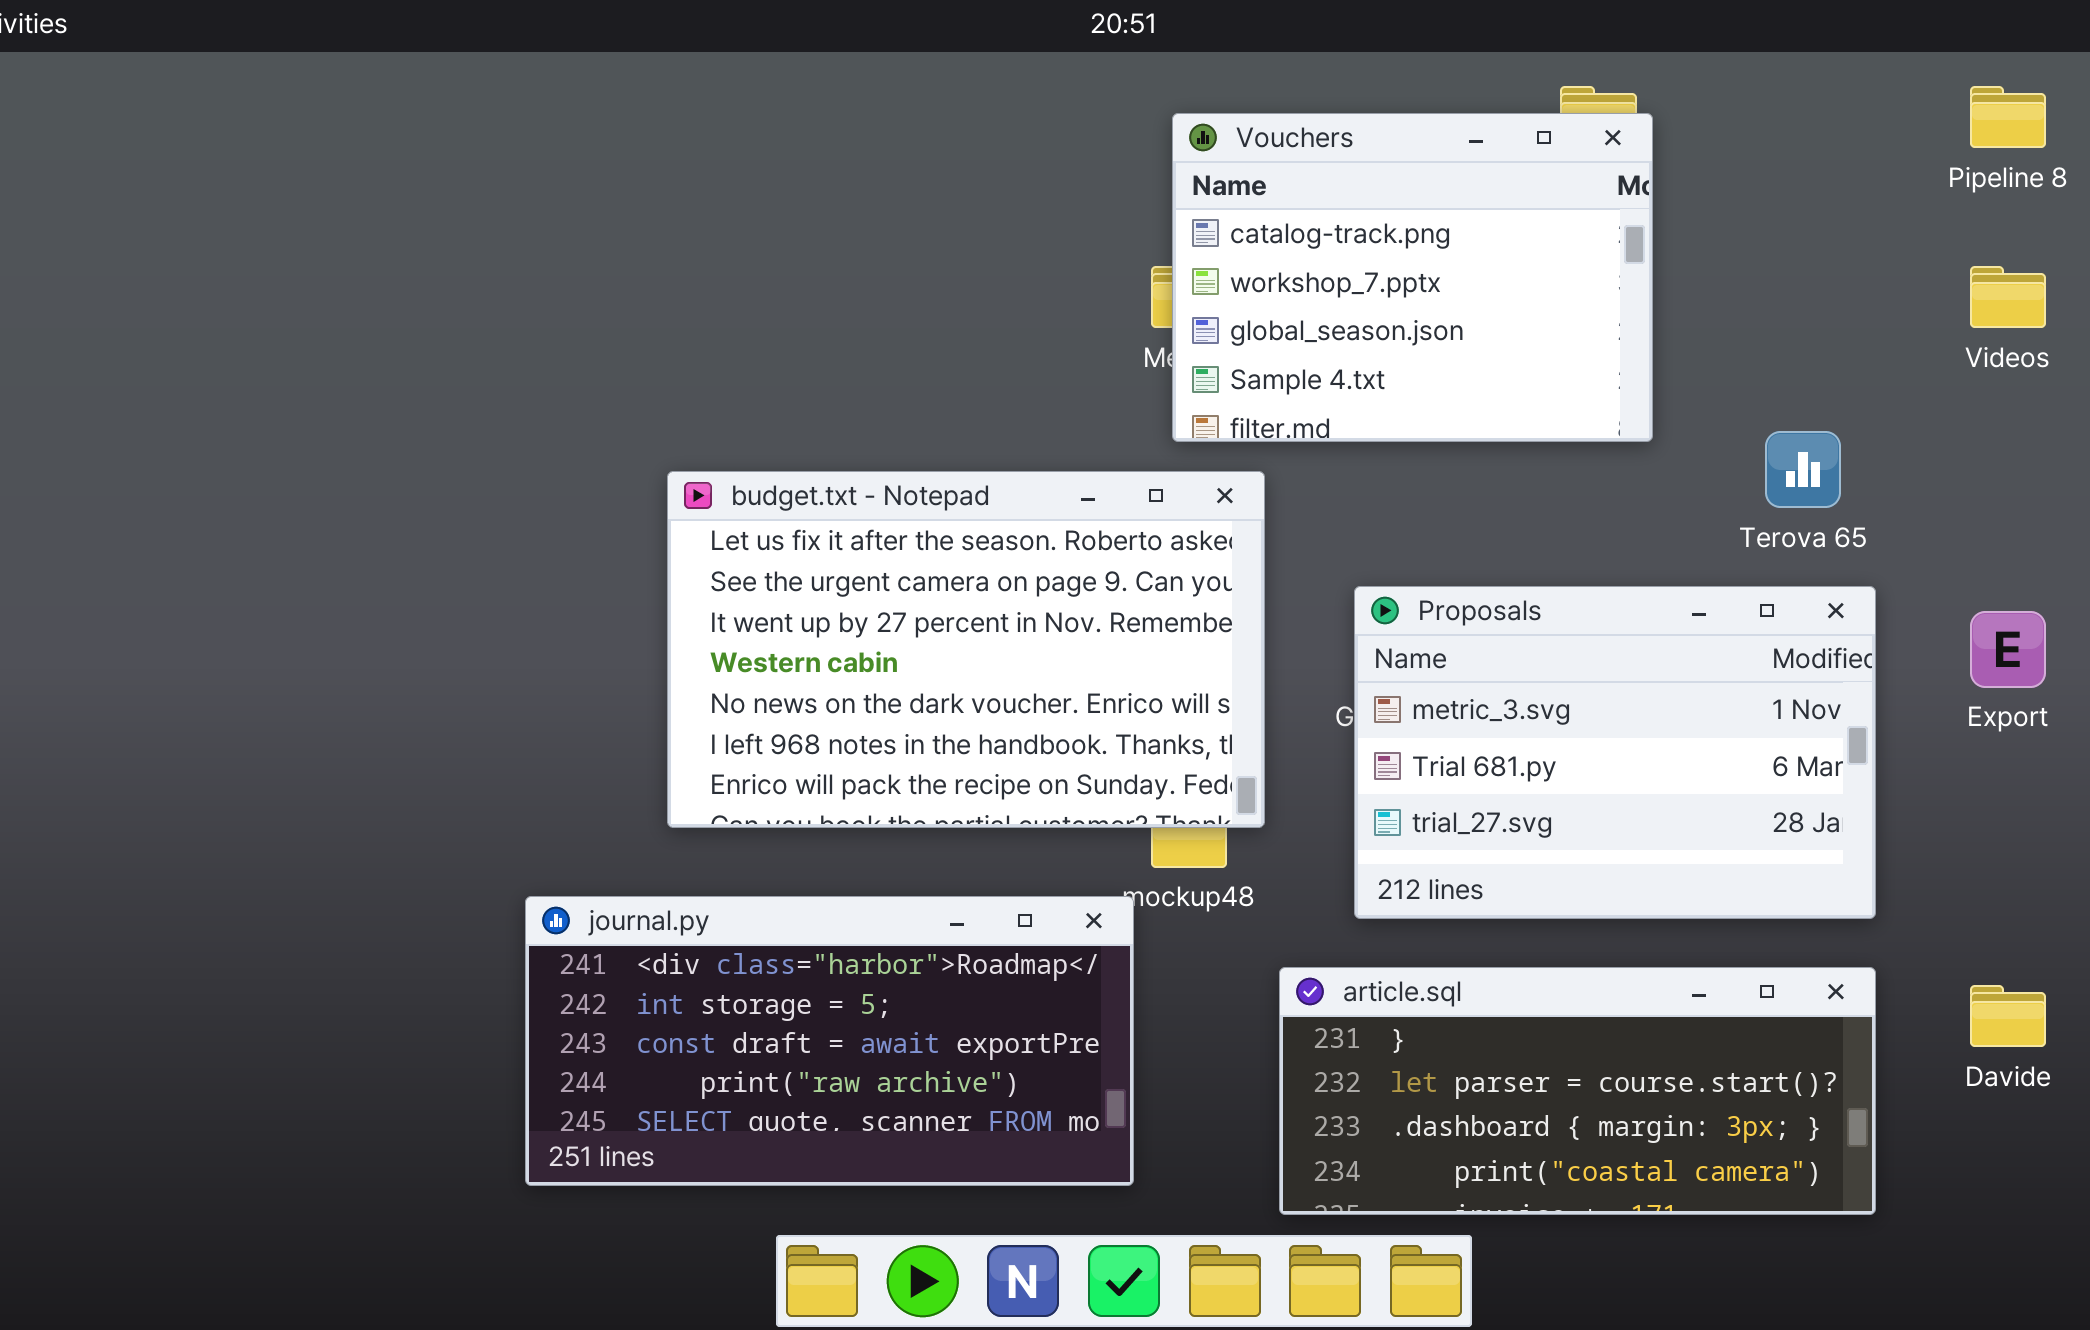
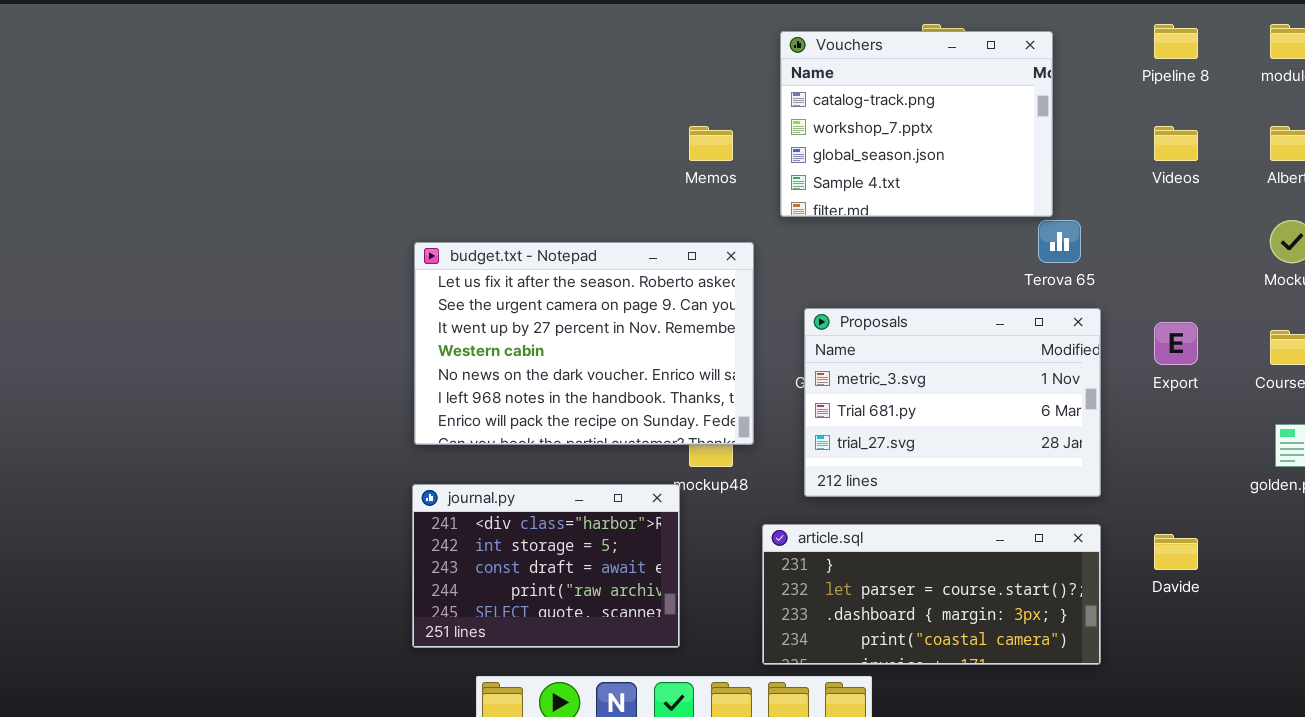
Vouchers: [1172,113,1653,442] -> [780,31,1053,217], moved
journal.py: [525,896,1134,1186] -> [412,484,680,648], resized

